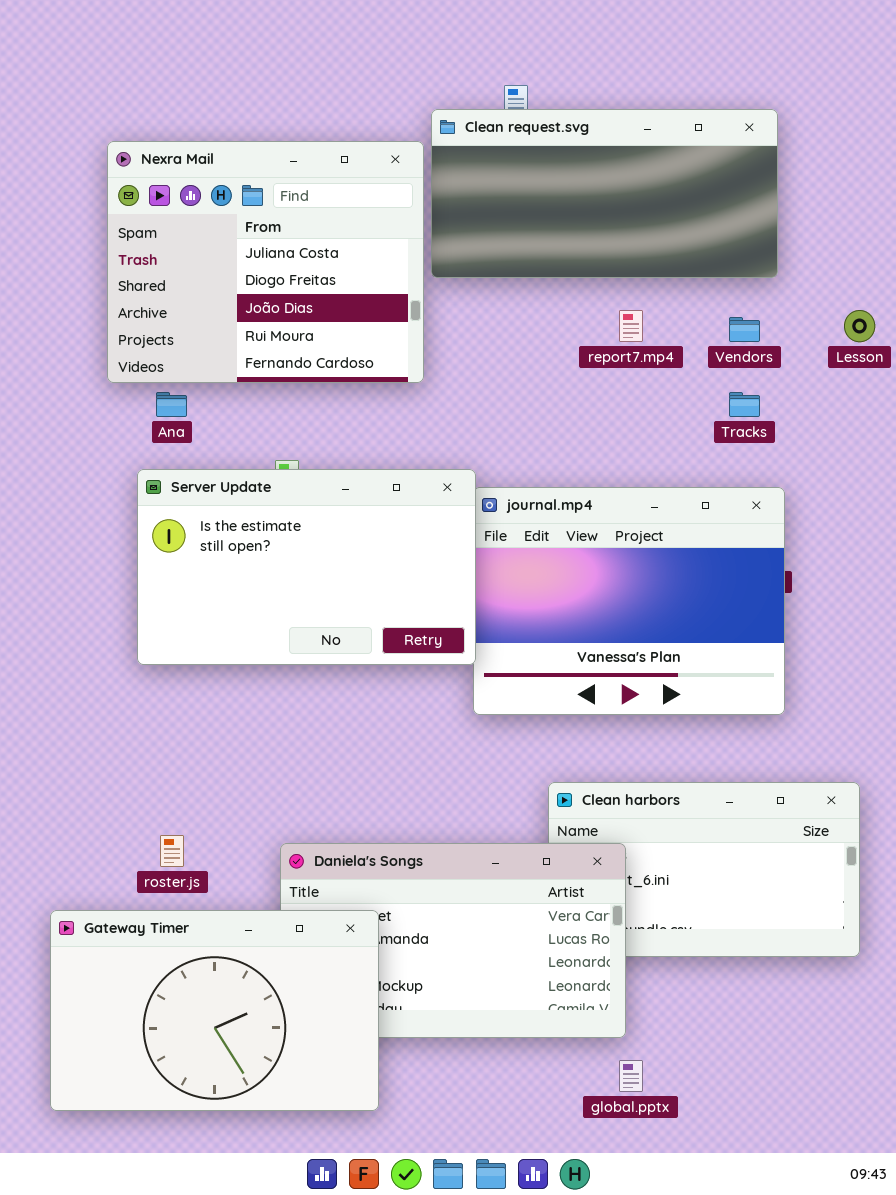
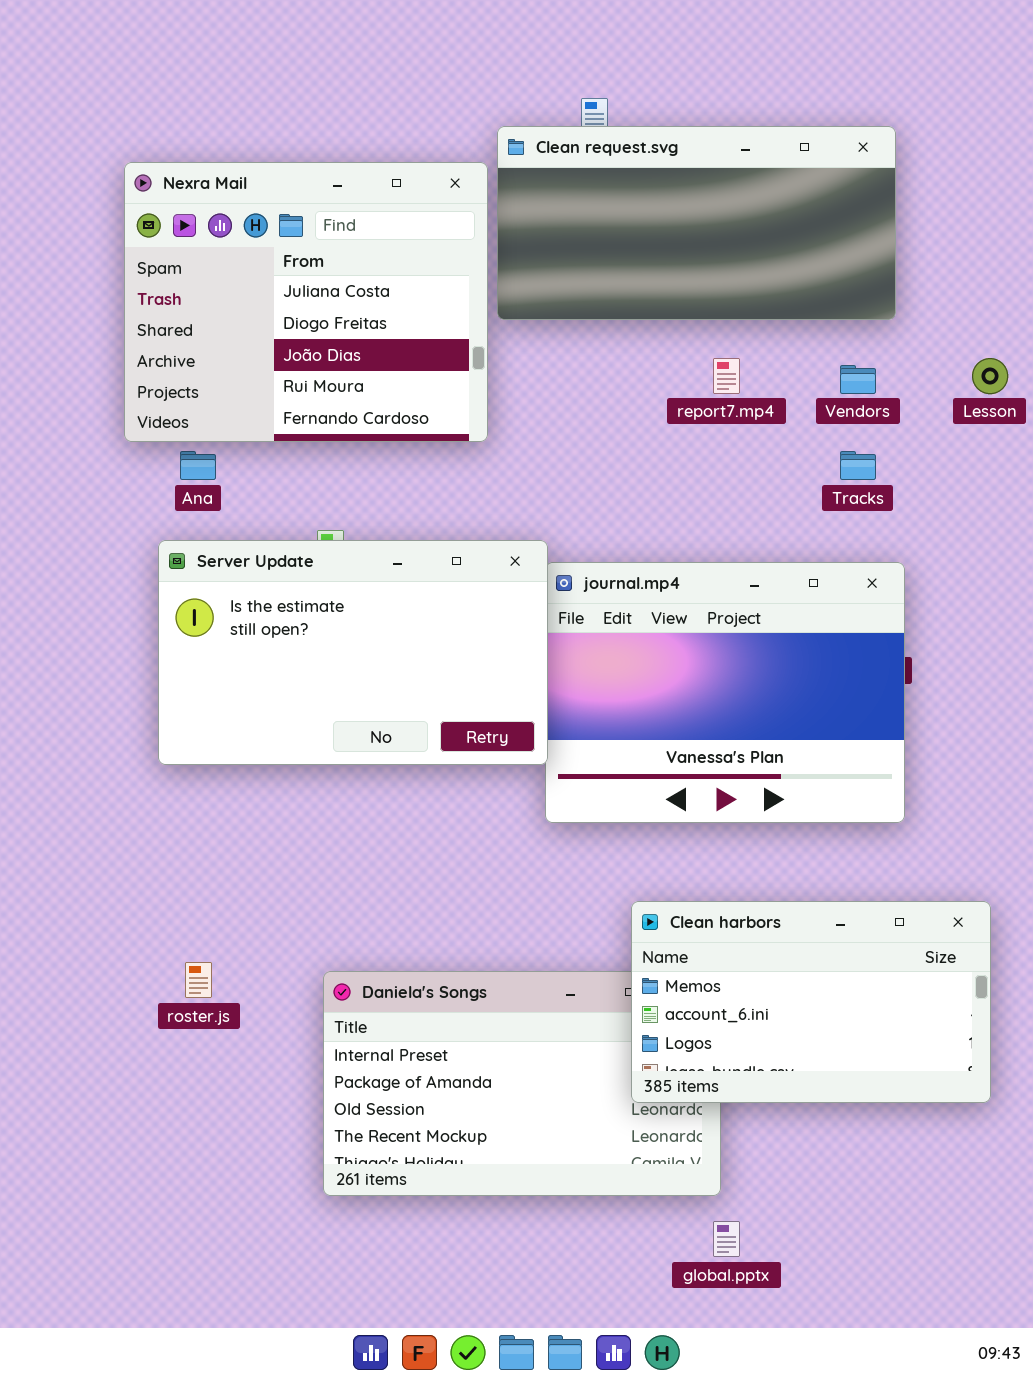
Clean harbors: [548,782,860,957] -> [631,901,991,1103], raised
Gateway Timer: [50,910,379,1111] -> none, closed

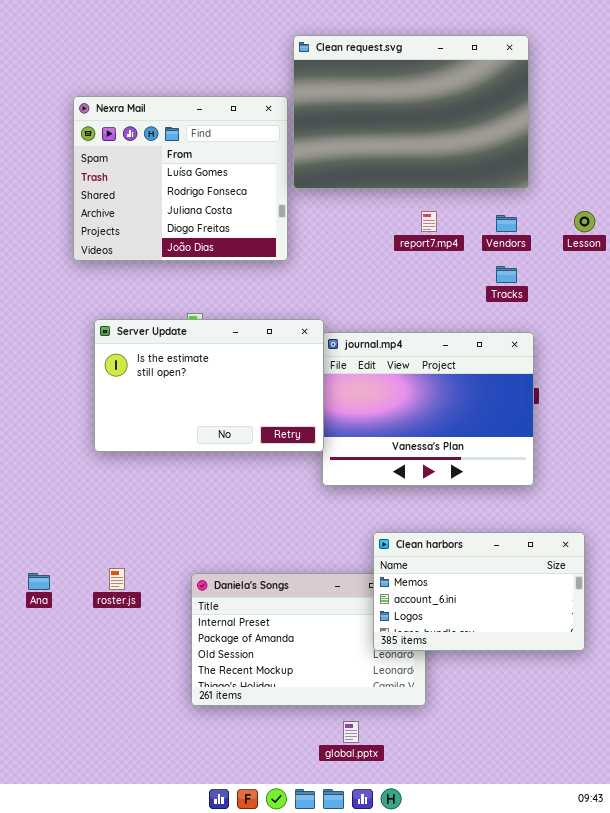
Clean request.svg: [497,126,896,320] -> [293,35,529,189], resized
Nexra Mail: [124,162,488,442] -> [73,96,288,261], scrolled up 2 rows
Ana: [180,451,216,480] -> [28,573,50,590], moved
global.pptx: [713,1221,740,1257] -> [343,721,359,743], moved

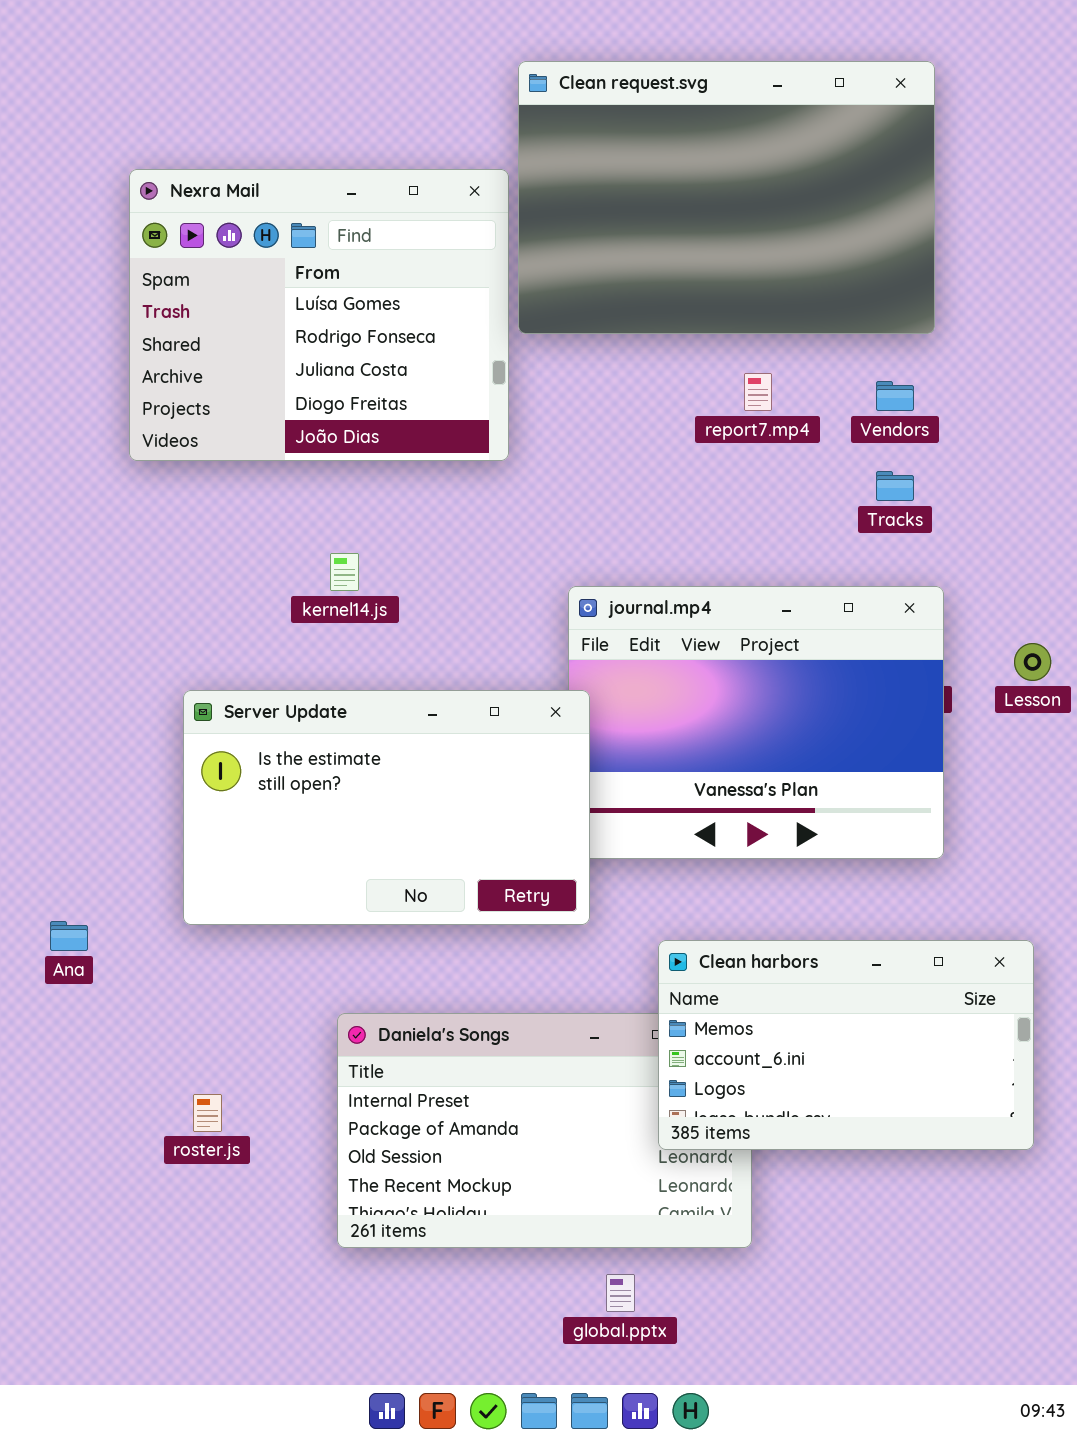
Lesson: [574,211,595,232] -> [1014,643,1051,681], moved
Server Update: [94,319,324,452] -> [183,690,590,925], moved
roster.js: [109,568,125,590] -> [193,1094,222,1132], moved
Ana: [28,573,50,590] -> [50,921,88,951], moved

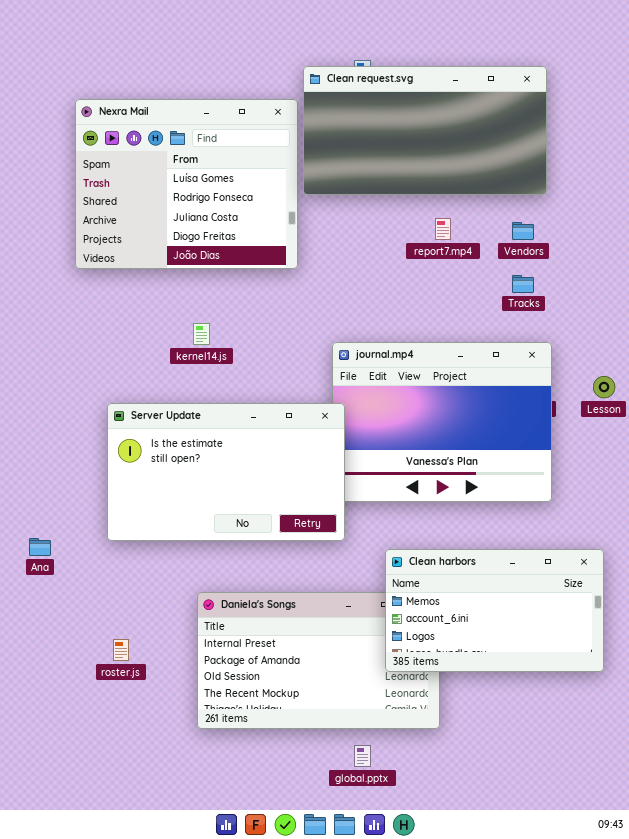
Clean request.svg: [518,61,935,334] -> [303,66,547,195], resized

